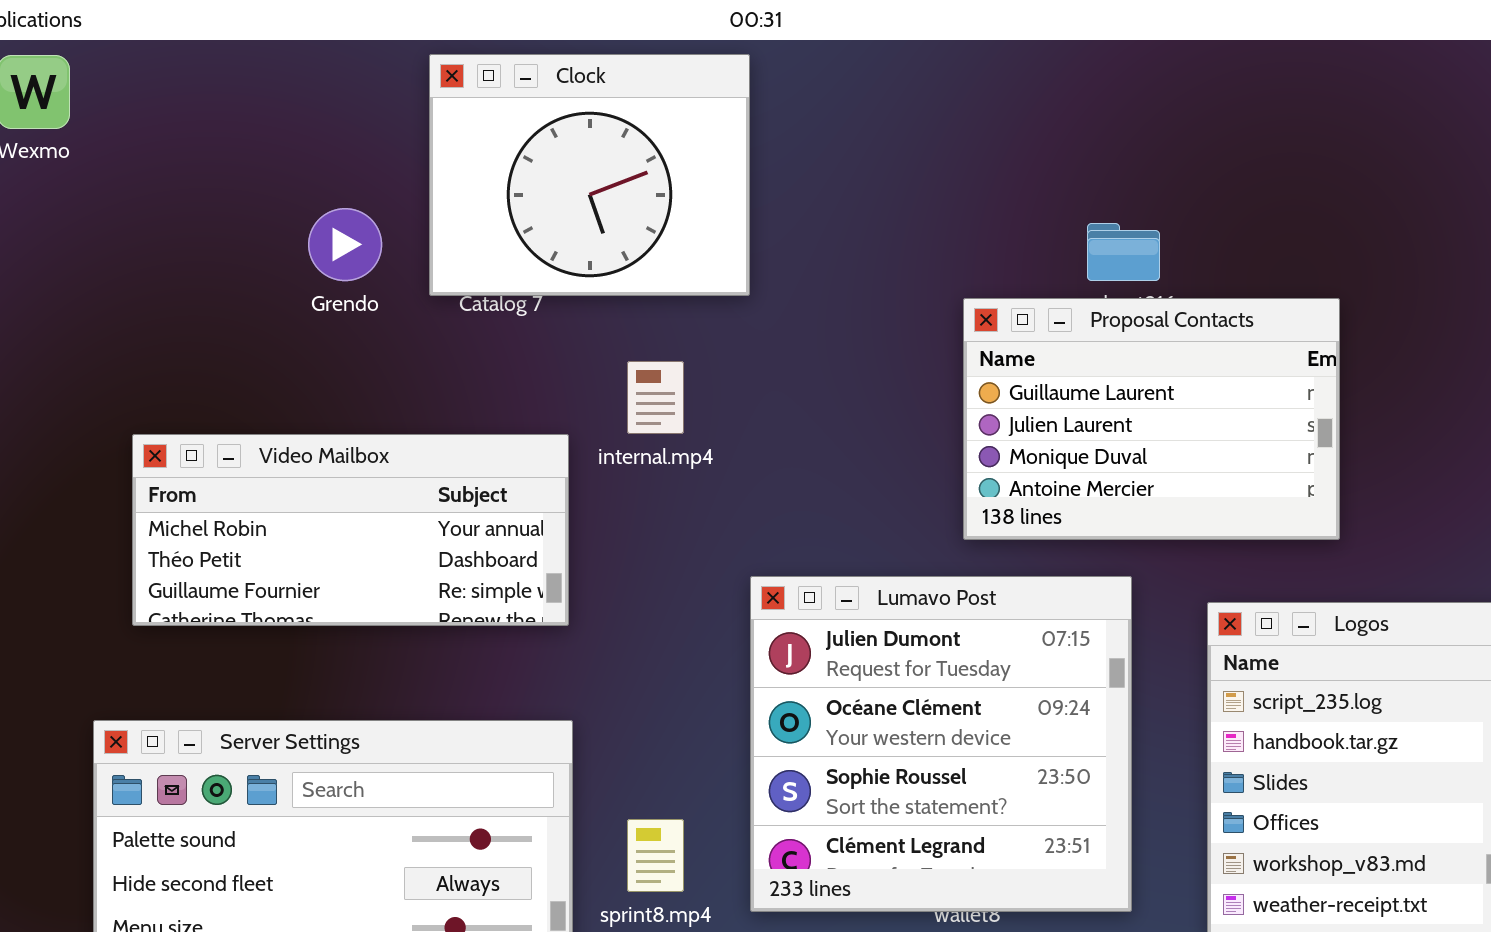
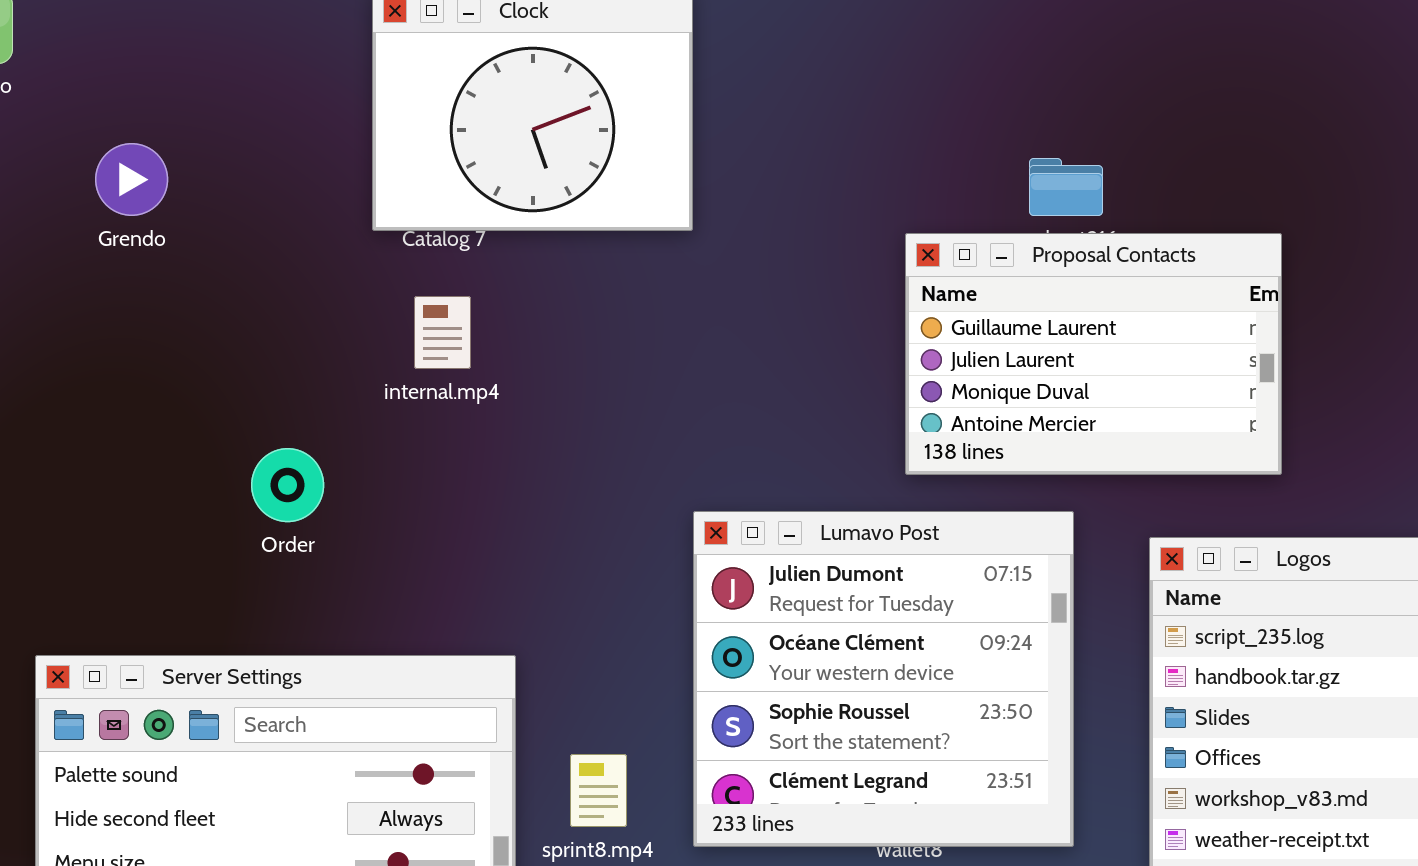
Grendo: [308,208,382,281] -> [95,143,168,216], moved
internal.mp4: [627,361,684,434] -> [414,296,471,369], moved
Video Mailbox: [132,434,569,626] -> none, closed

